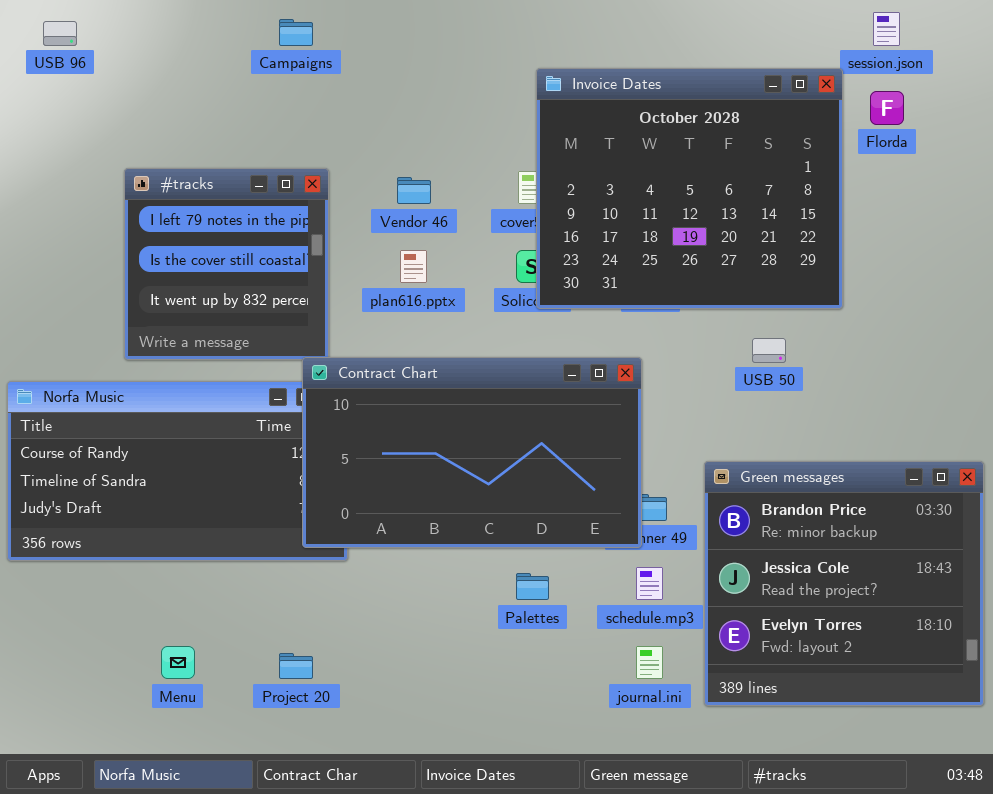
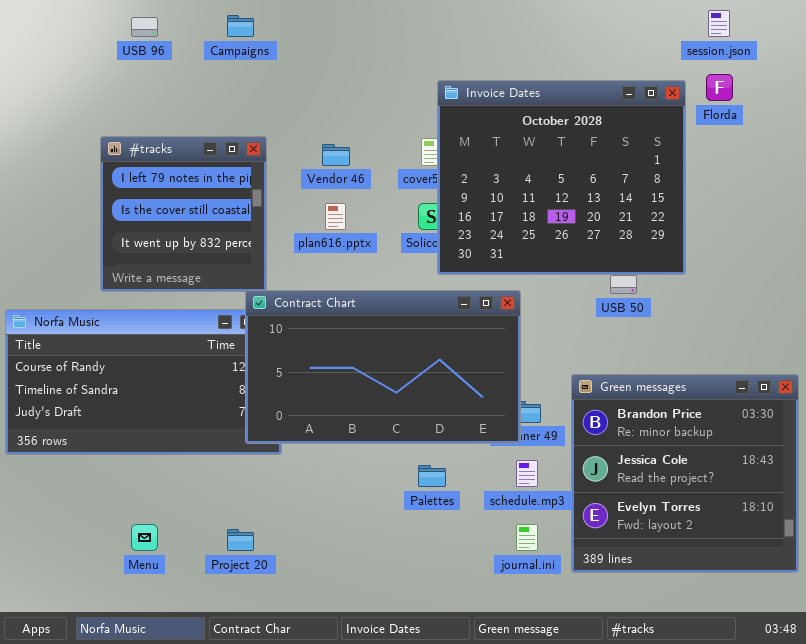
USB 96: [43,21,77,46] -> [131,17,158,37], moved
Invoice Dates: [536,68,843,309] -> [437,80,686,275], moved

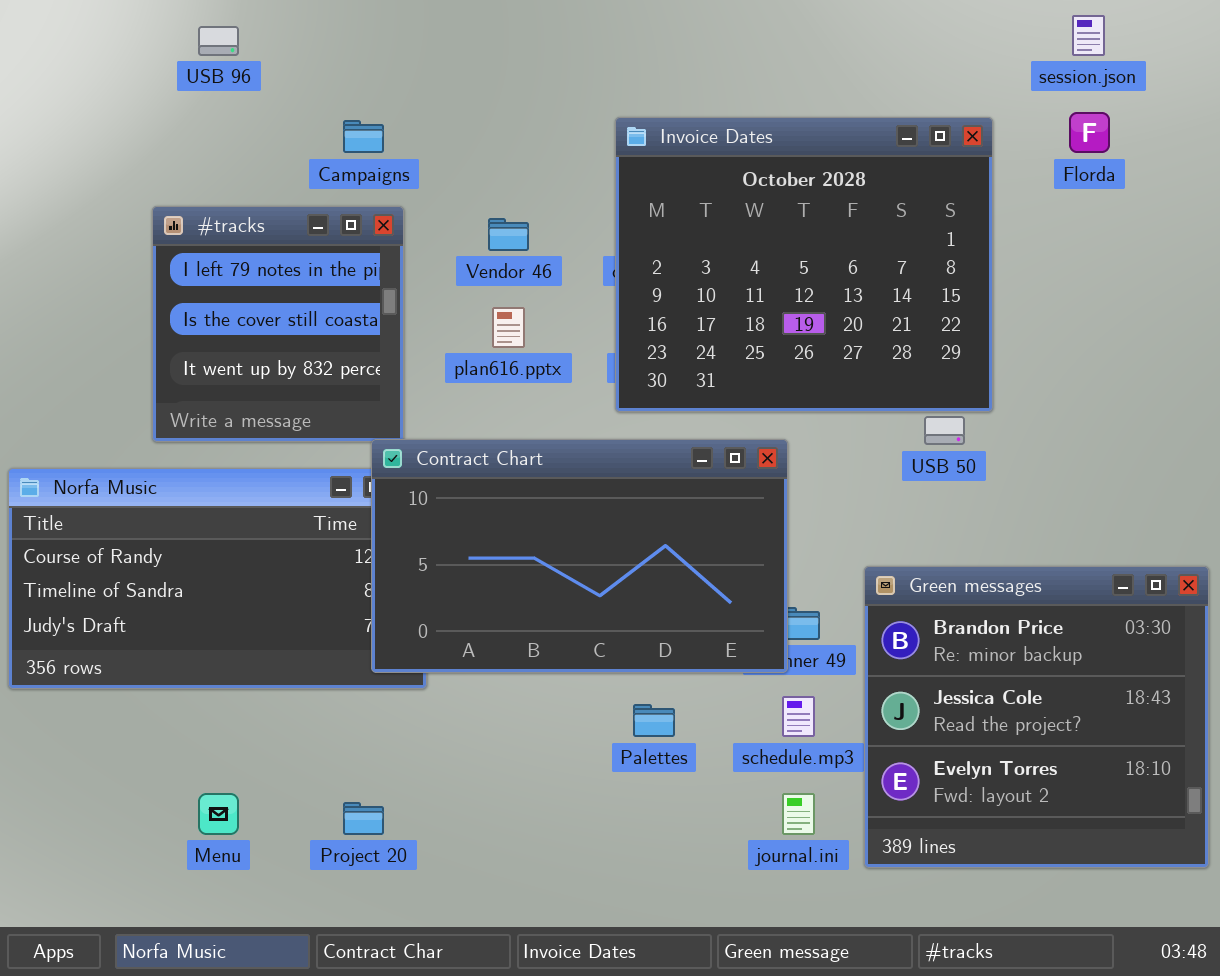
Campaigns: [227,15,254,37] -> [343,120,384,153], moved
Invoice Dates: [437,80,686,275] -> [615,117,993,412], moved

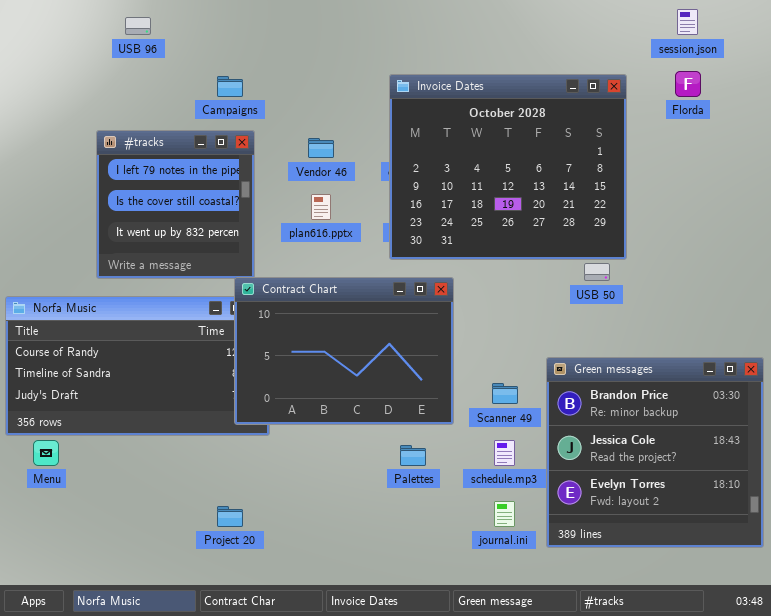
Contract Chart: [371,439,788,673] -> [234,277,454,425], resized
Menu: [198,793,239,835] -> [33,440,59,466], moved

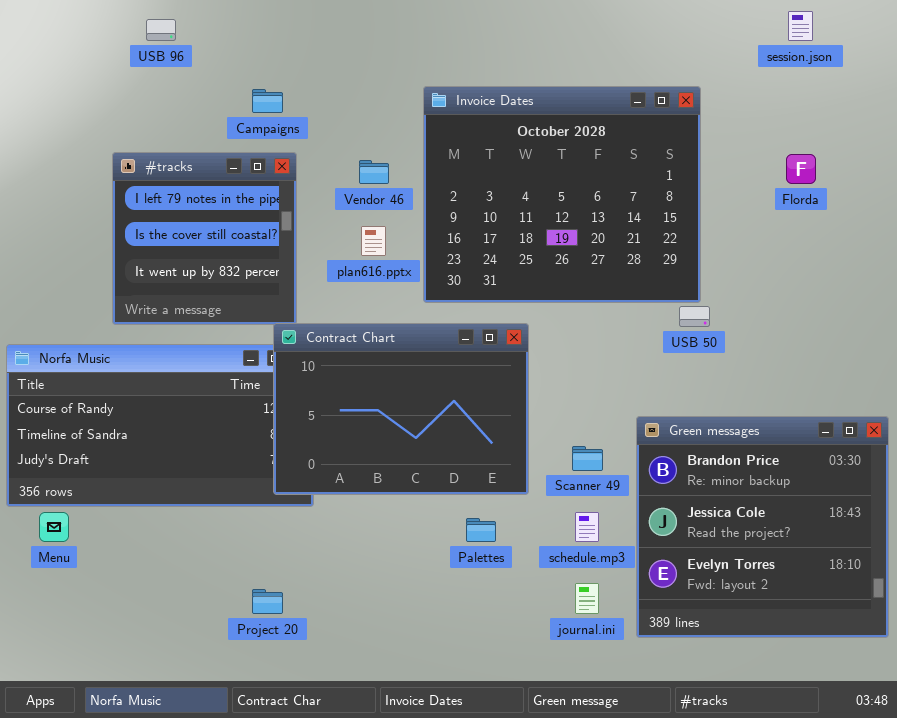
Florda: [675,71,701,97] -> [786,154,816,184], moved
Invoice Dates: [389,74,627,260] -> [423,86,701,303], moved

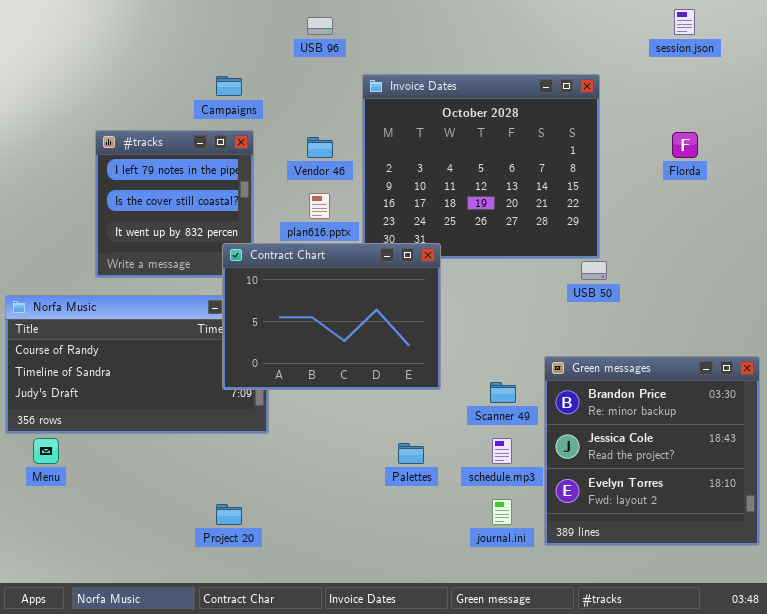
USB 96: [146,19,176,41] -> [307,17,333,35], moved
Contract Chart: [273,323,529,495] -> [222,243,441,390], moved

